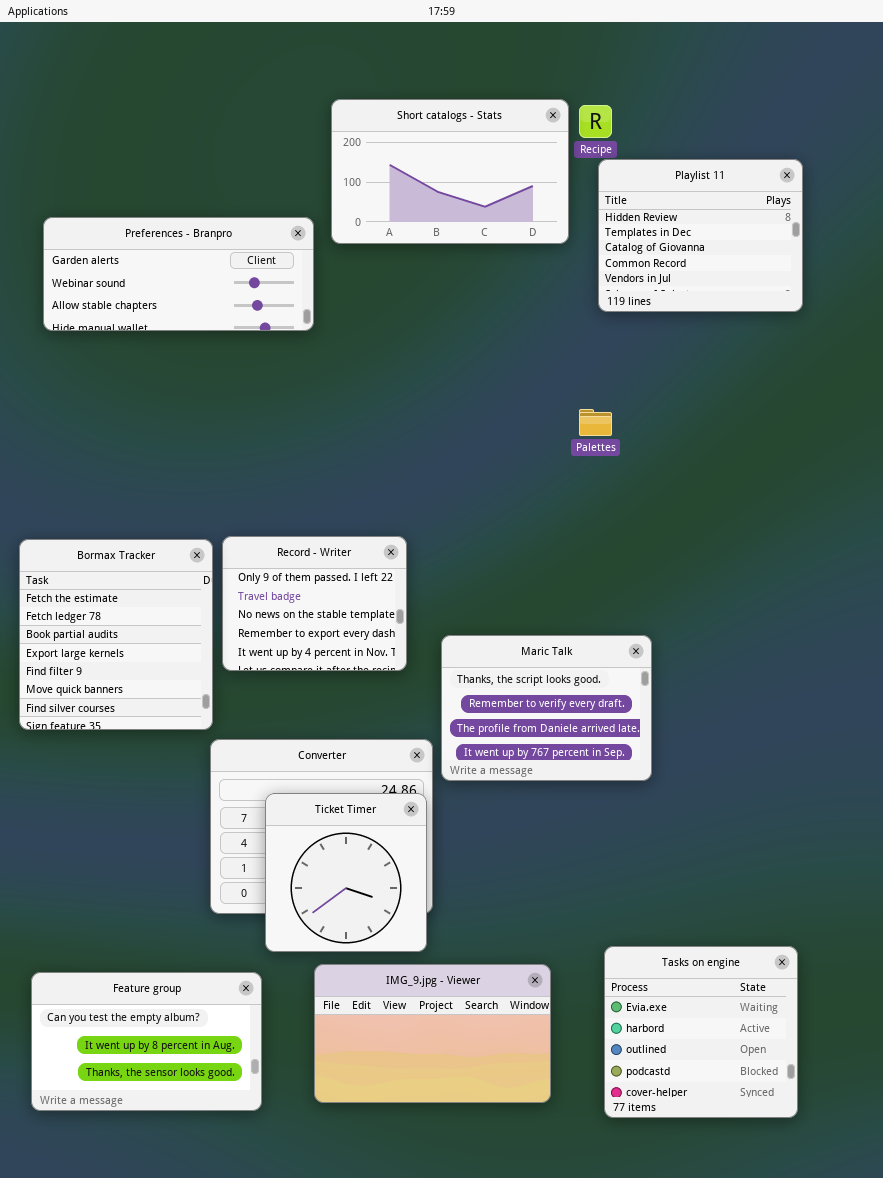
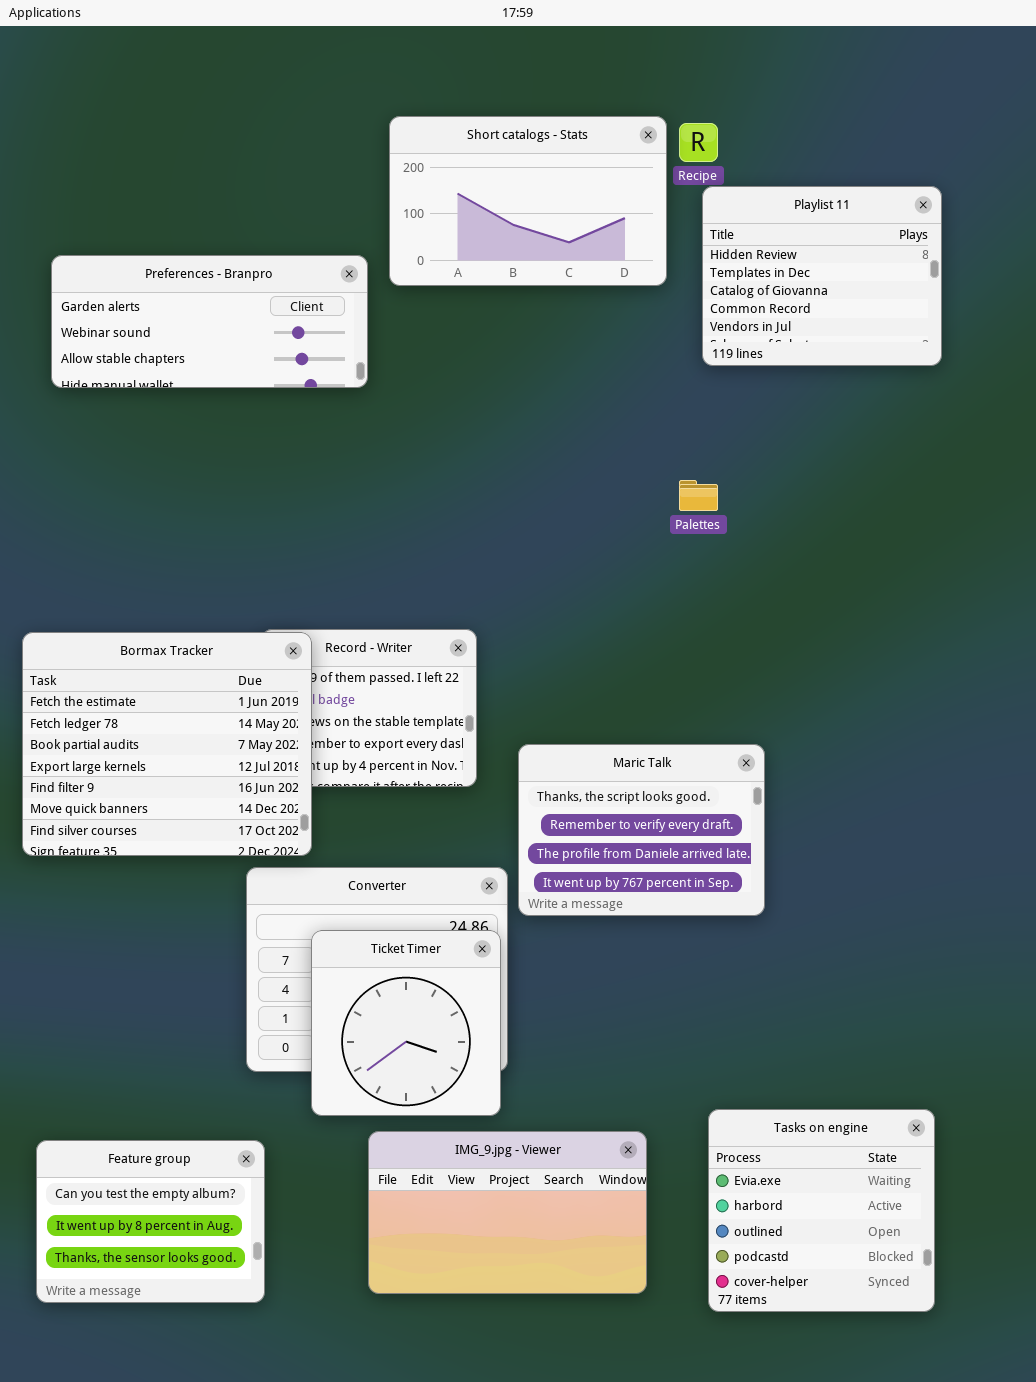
Bormax Tracker: [19,539,213,730] -> [22,632,312,856], resized
Feature group: [31,972,262,1111] -> [36,1140,265,1303], resized

